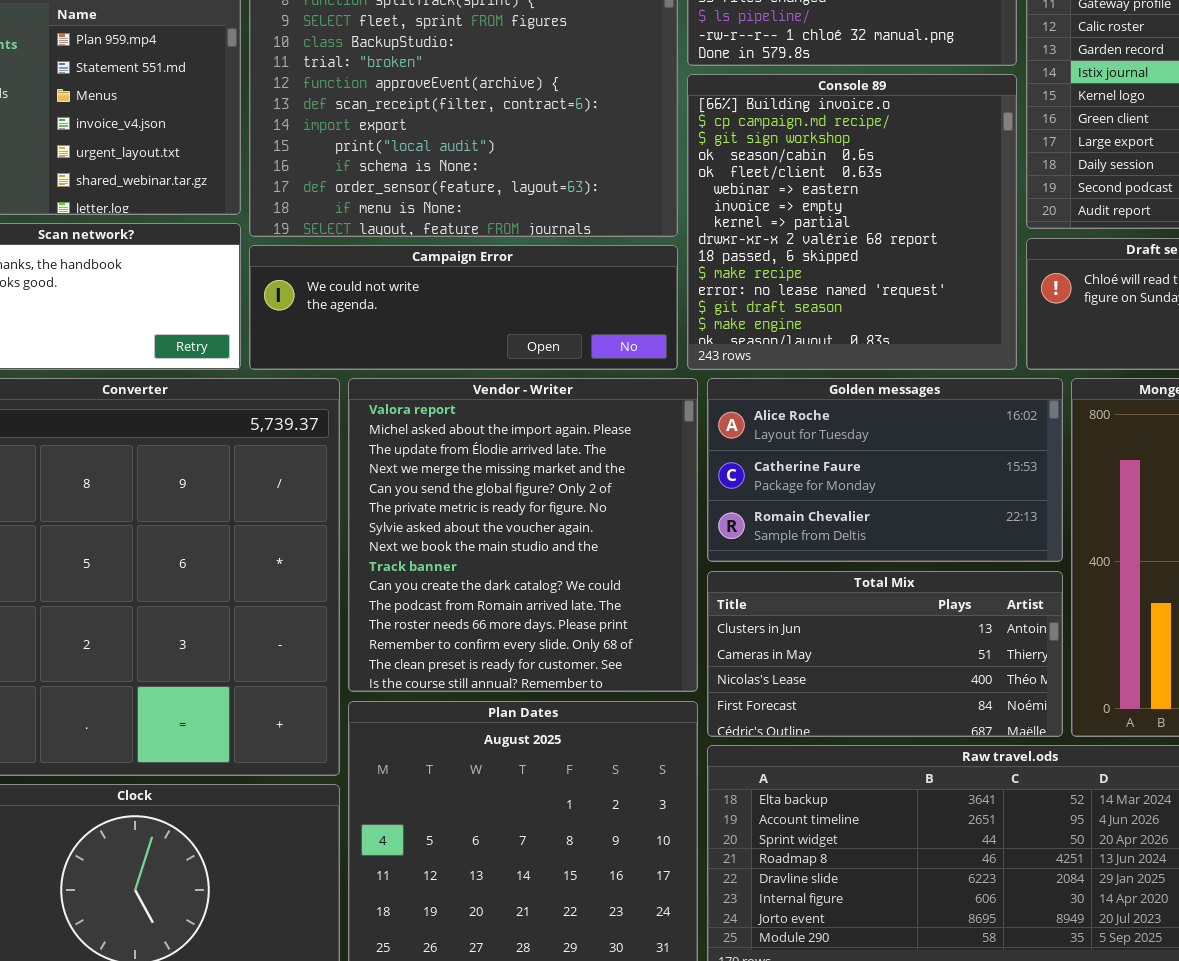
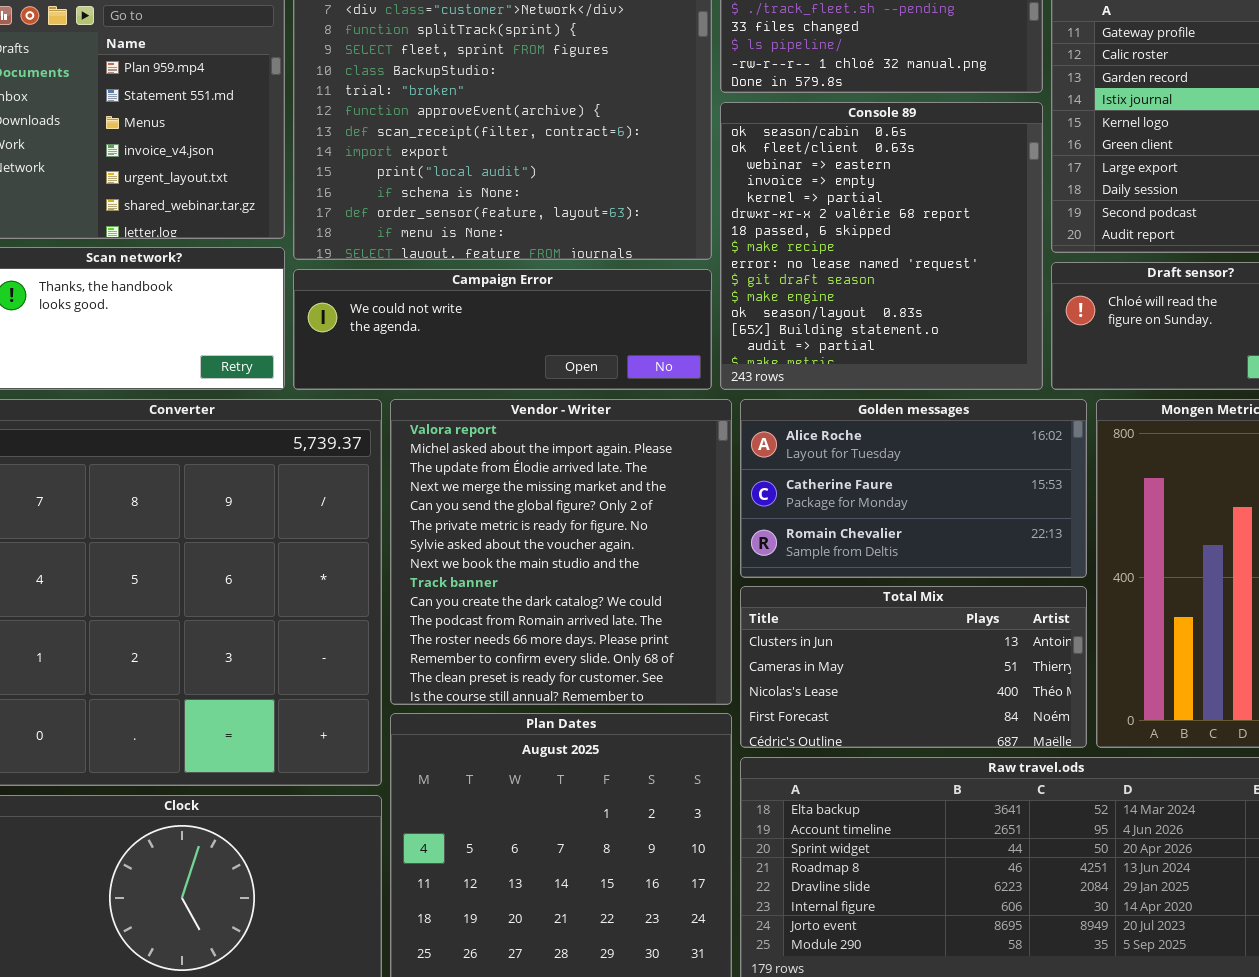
Console 89: [687,74,1017,370] -> [720,102,1043,390], scrolled down 3 rows

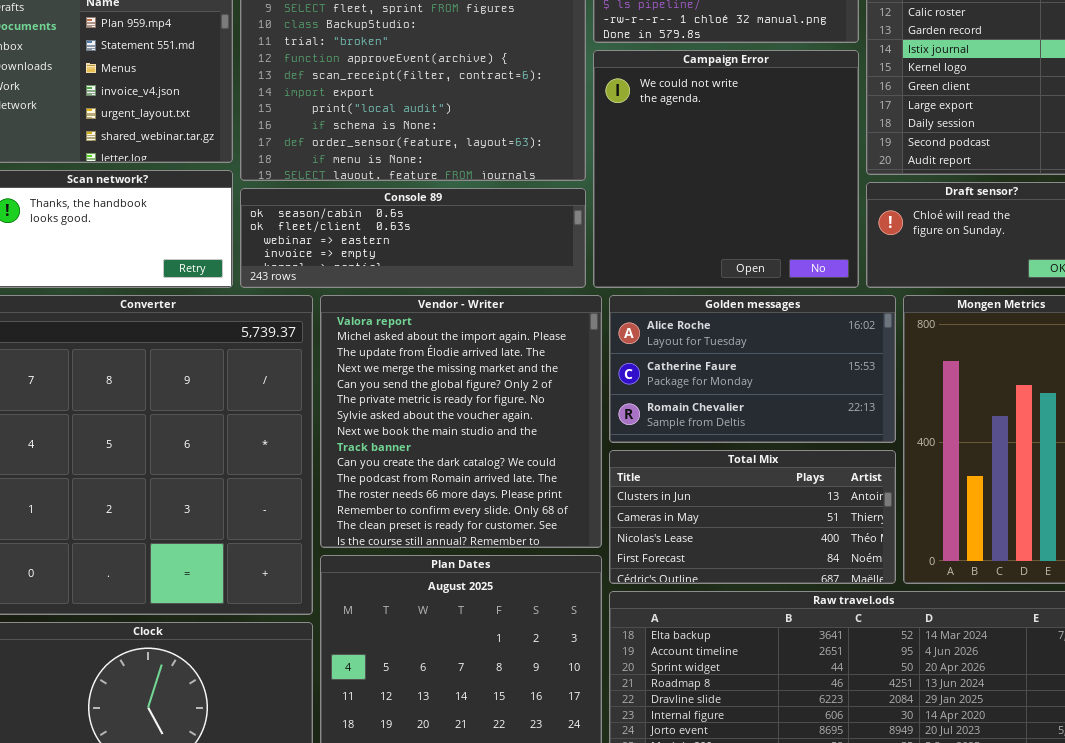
Console 89: [720,102,1043,390] -> [240,188,586,288], moved, resized
Campaign Error: [293,269,712,390] -> [593,50,859,288], moved, resized

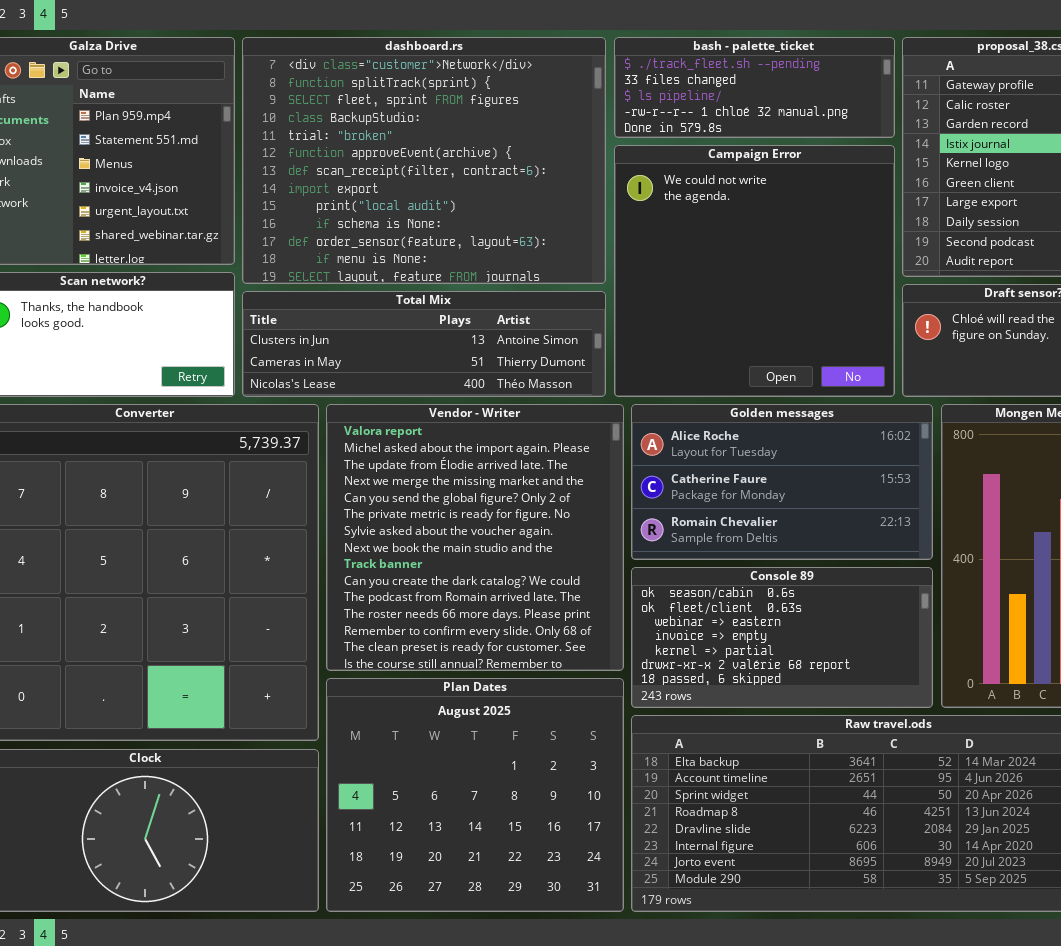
Console 89: [240,188,586,288] -> [631,567,933,708], moved, resized
Total Mix: [609,450,896,584] -> [242,291,606,397], moved, resized

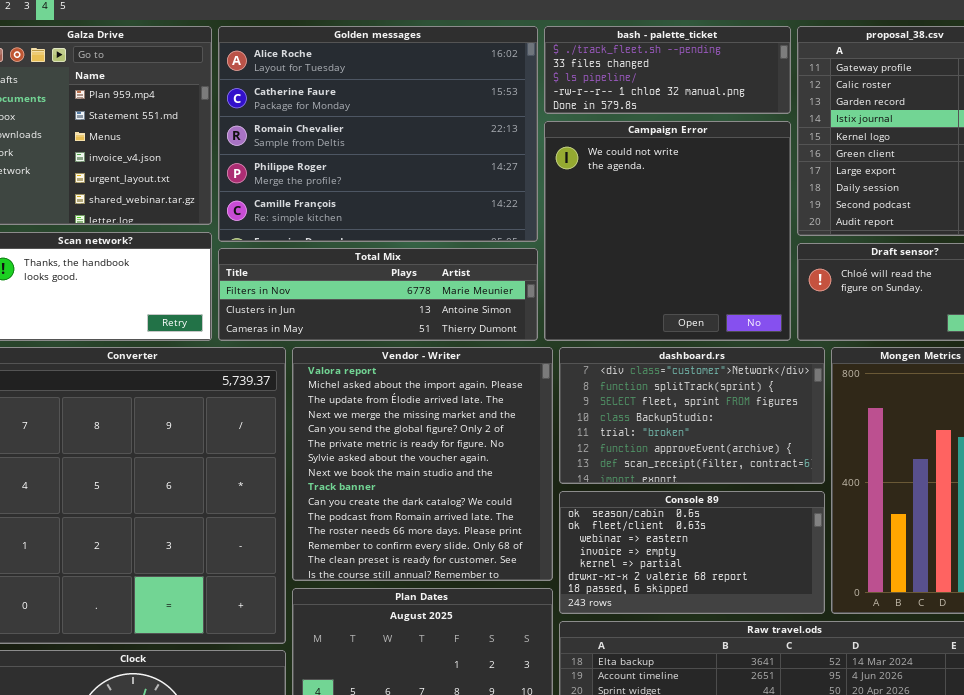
dashboard.rs: [242,37,606,284] -> [559,347,825,484], moved, resized
Total Mix: [242,291,606,397] -> [218,248,538,341], scrolled up 1 row
Golden messages: [631,404,933,560] -> [218,26,538,242], moved, resized

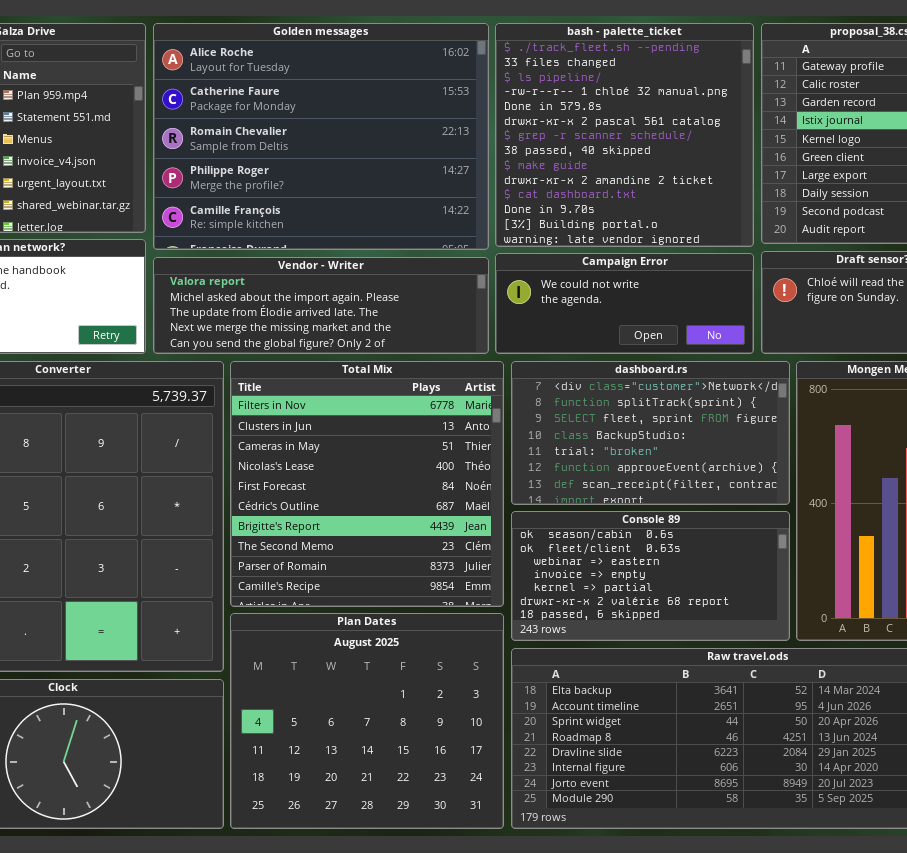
bash - palette_ticket: [544,26,791,114] -> [495,23,754,247], resized
Campaign Error: [544,121,791,341] -> [495,253,754,354], resized
Total Mix: [218,248,538,341] -> [230,361,504,607], moved, resized
Vendor - Writer: [292,347,553,581] -> [153,257,489,354], moved, resized

